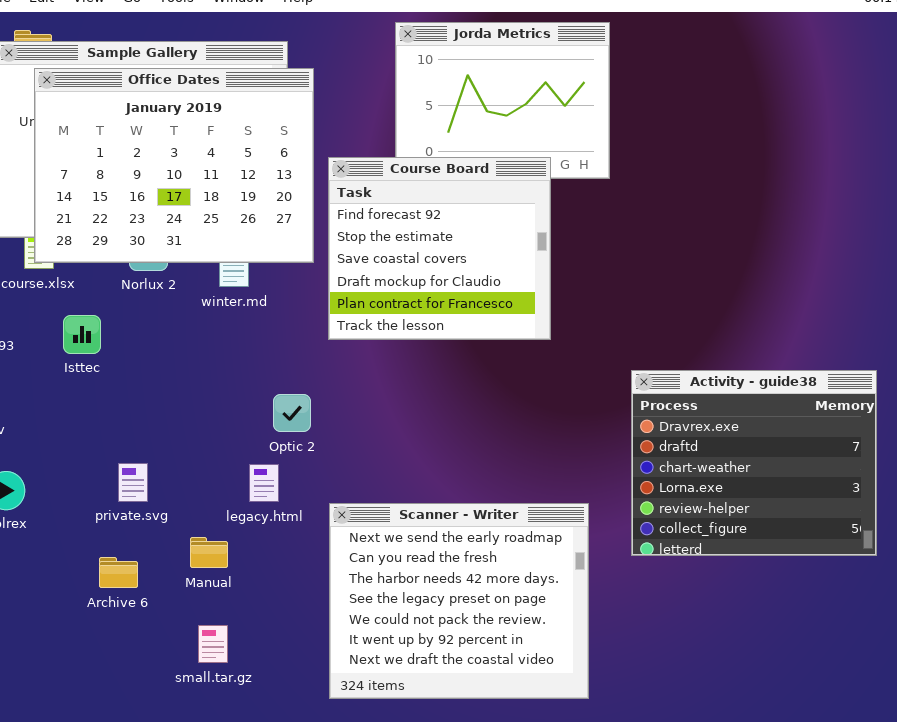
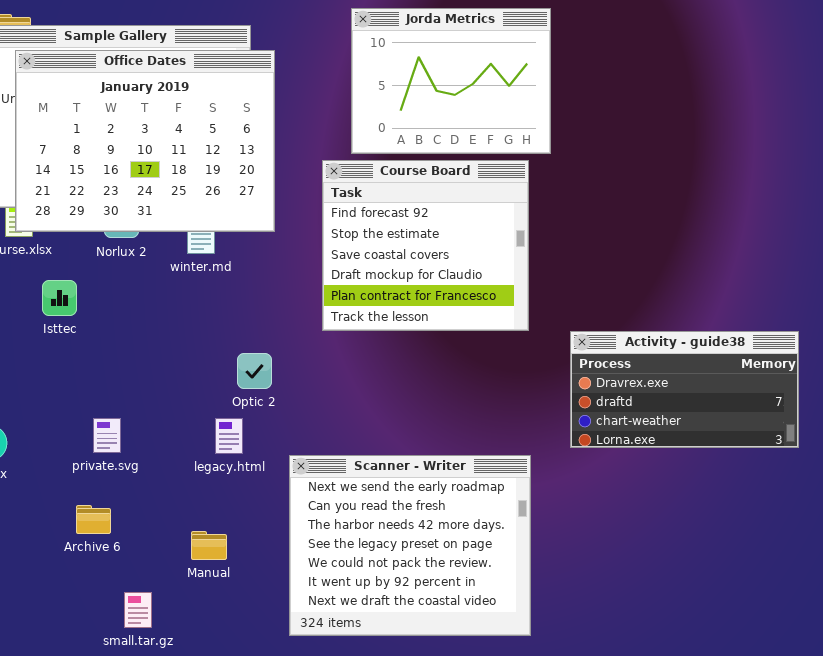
Course Board: [328,157,551,340] -> [322,160,529,331], moved
Activity - guide38: [631,370,877,556] -> [570,331,799,448], resized
Manual: [190,537,228,568] -> [191,531,227,560], moved
small.tar.gz: [198,625,228,663] -> [124,592,152,628], moved

